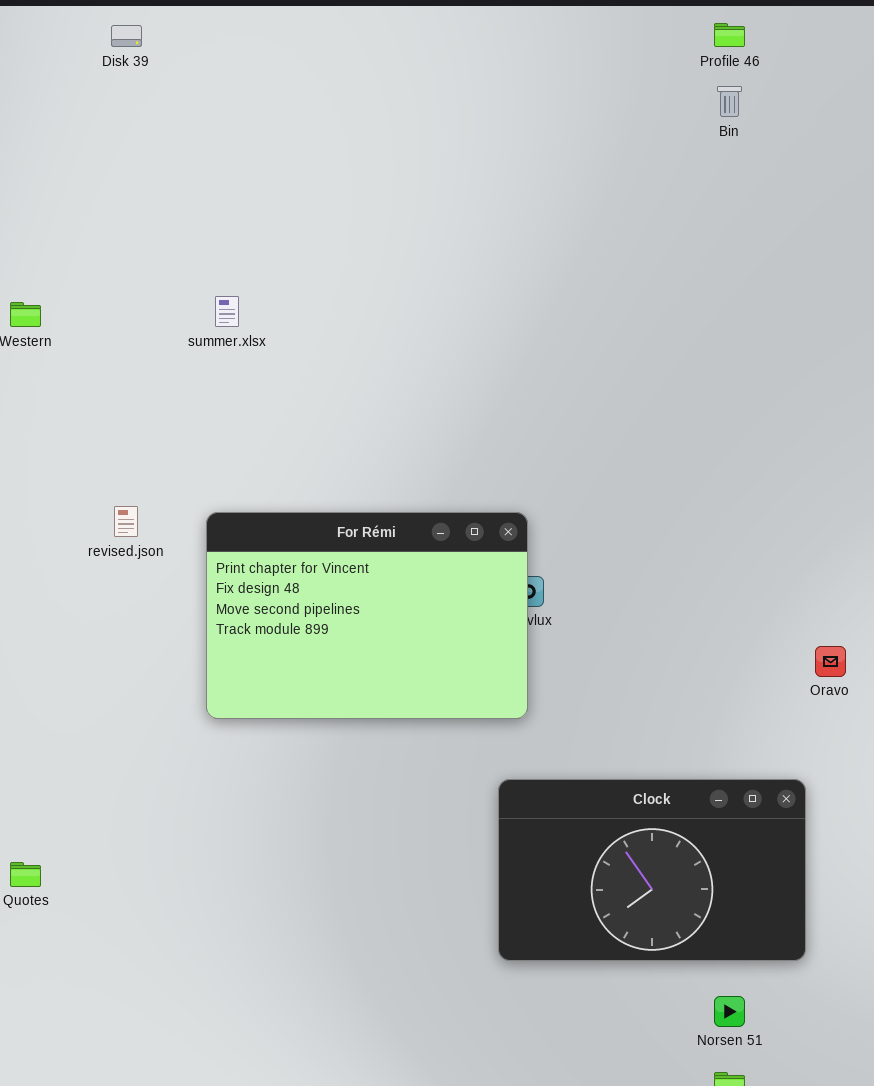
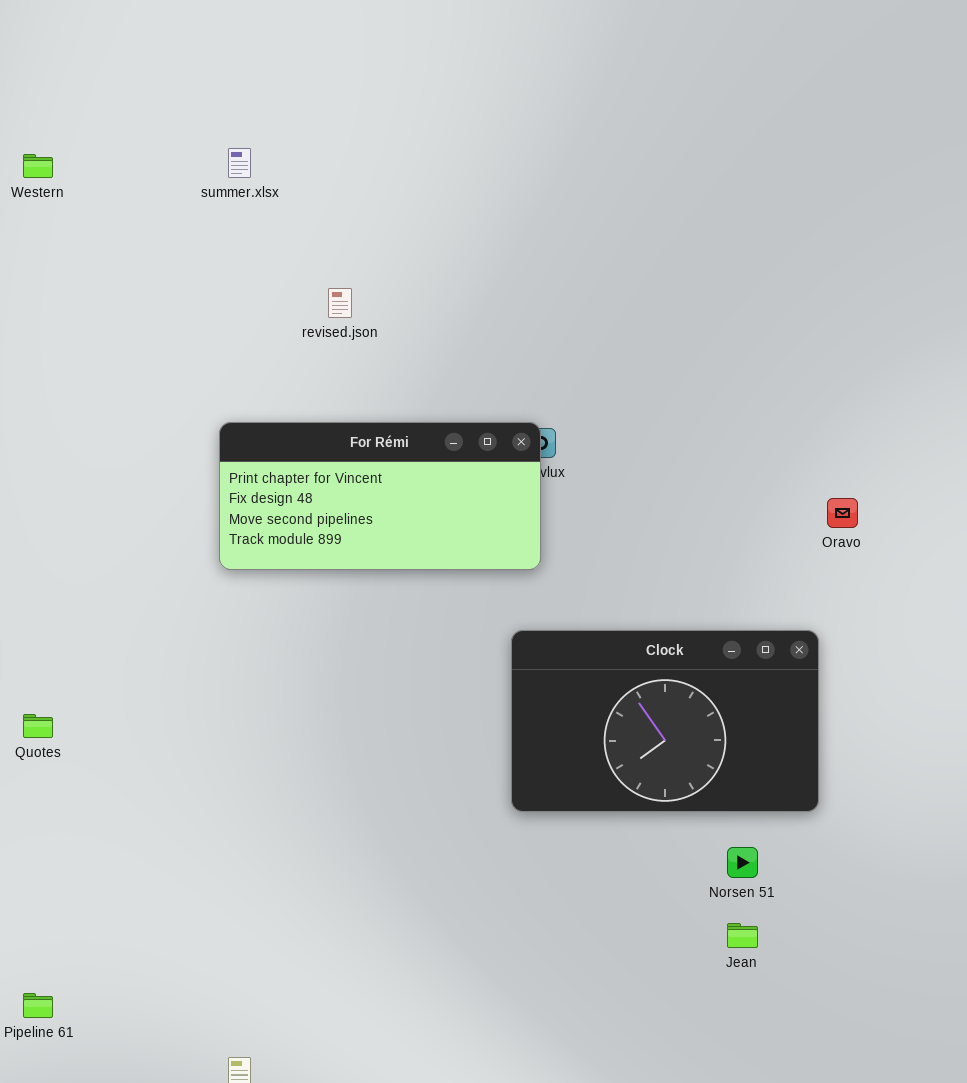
revised.json: [114,506,138,537] -> [328,288,352,318], moved
For Rémi: [206,512,528,719] -> [219,422,541,570], resized

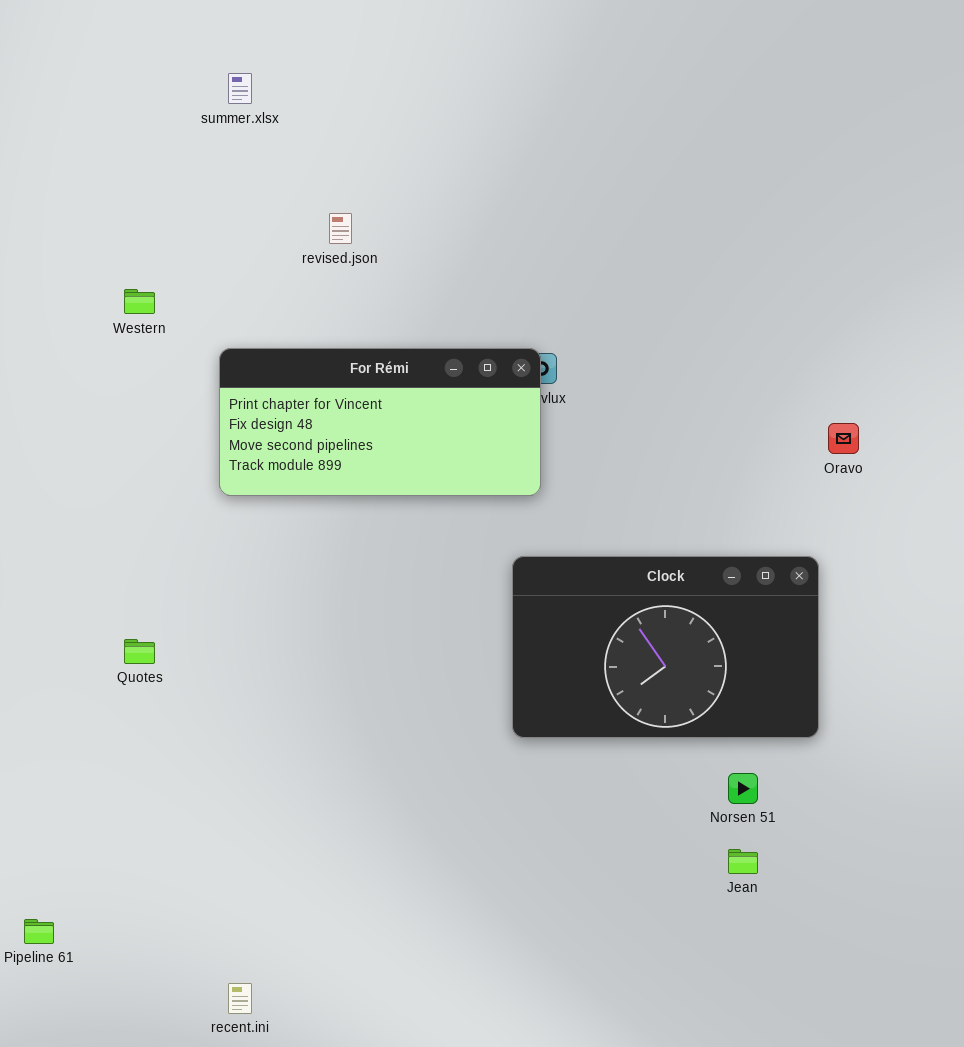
Western: [23,154,53,178] -> [124,289,155,314], moved
Quotes: [23,714,53,738] -> [124,639,155,664], moved

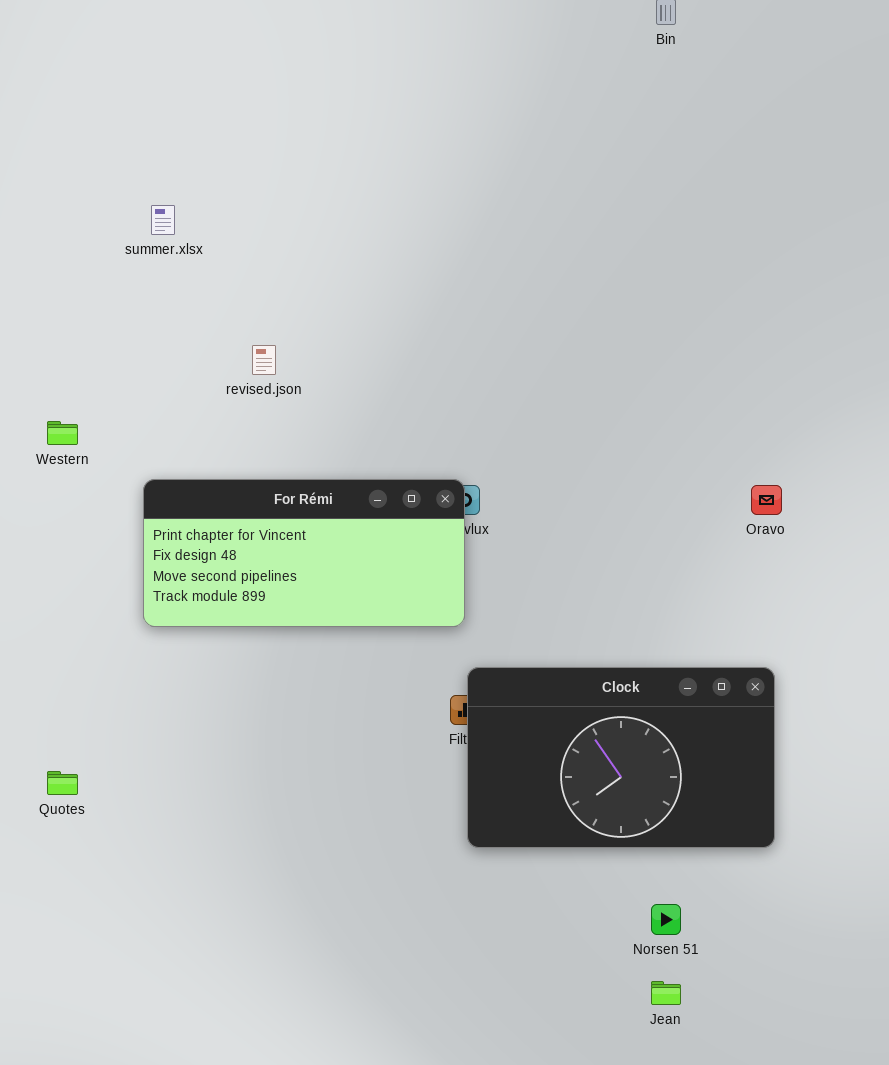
Oravo: [828,423,859,454] -> [751,485,782,515], moved
Clock: [512,556,819,738] -> [467,667,775,848], moved

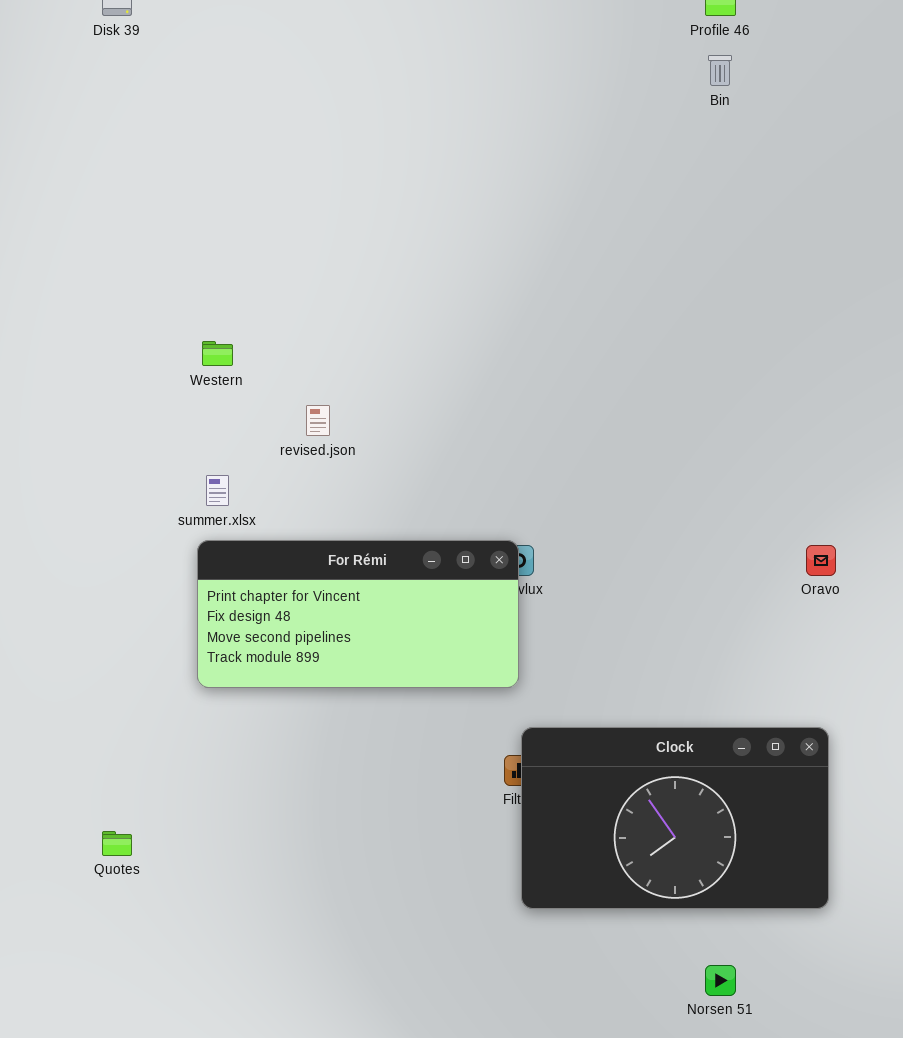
summer.xlsx: [151,205,175,235] -> [206,475,229,506], moved
Western: [47,421,78,445] -> [202,341,233,366], moved

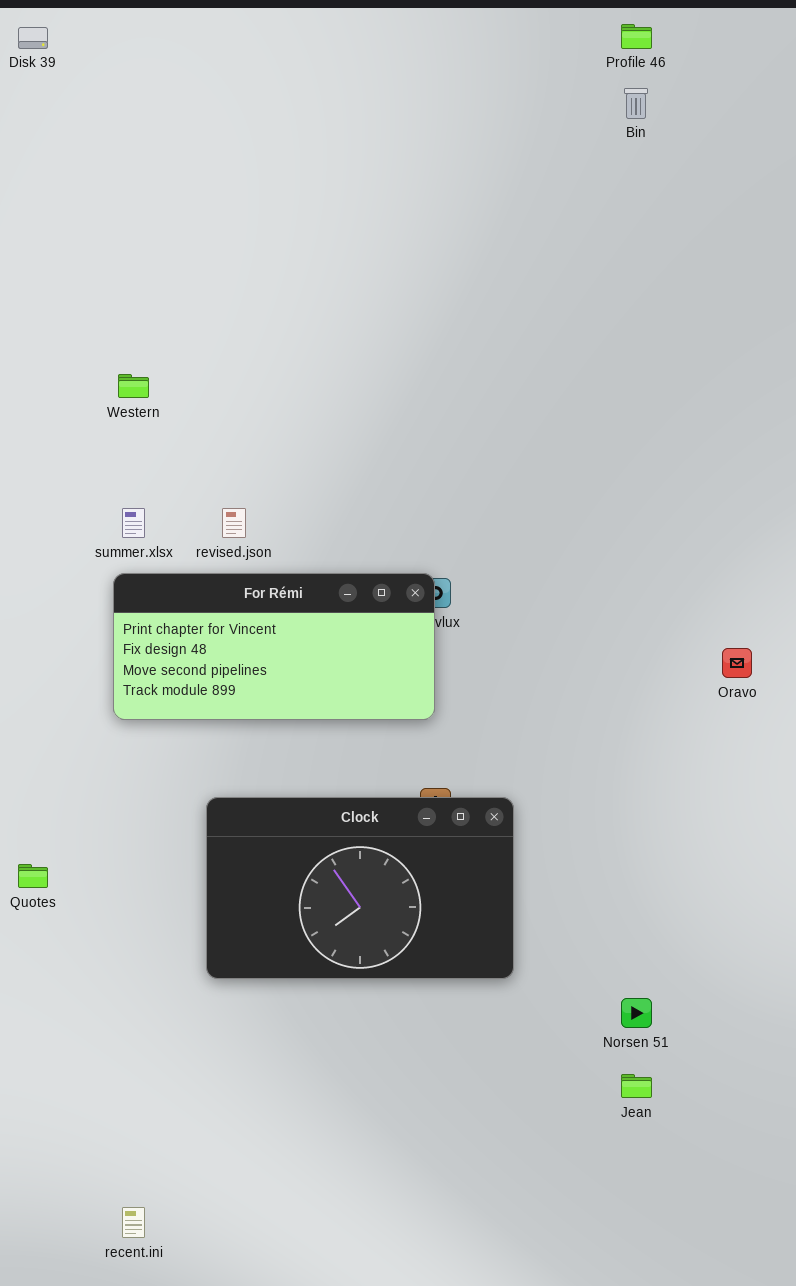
revised.json: [306,405,330,436] -> [222,508,246,538], moved
Oravo: [806,545,836,576] -> [722,648,752,678], moved
Clock: [521,727,829,909] -> [206,797,514,979], moved

